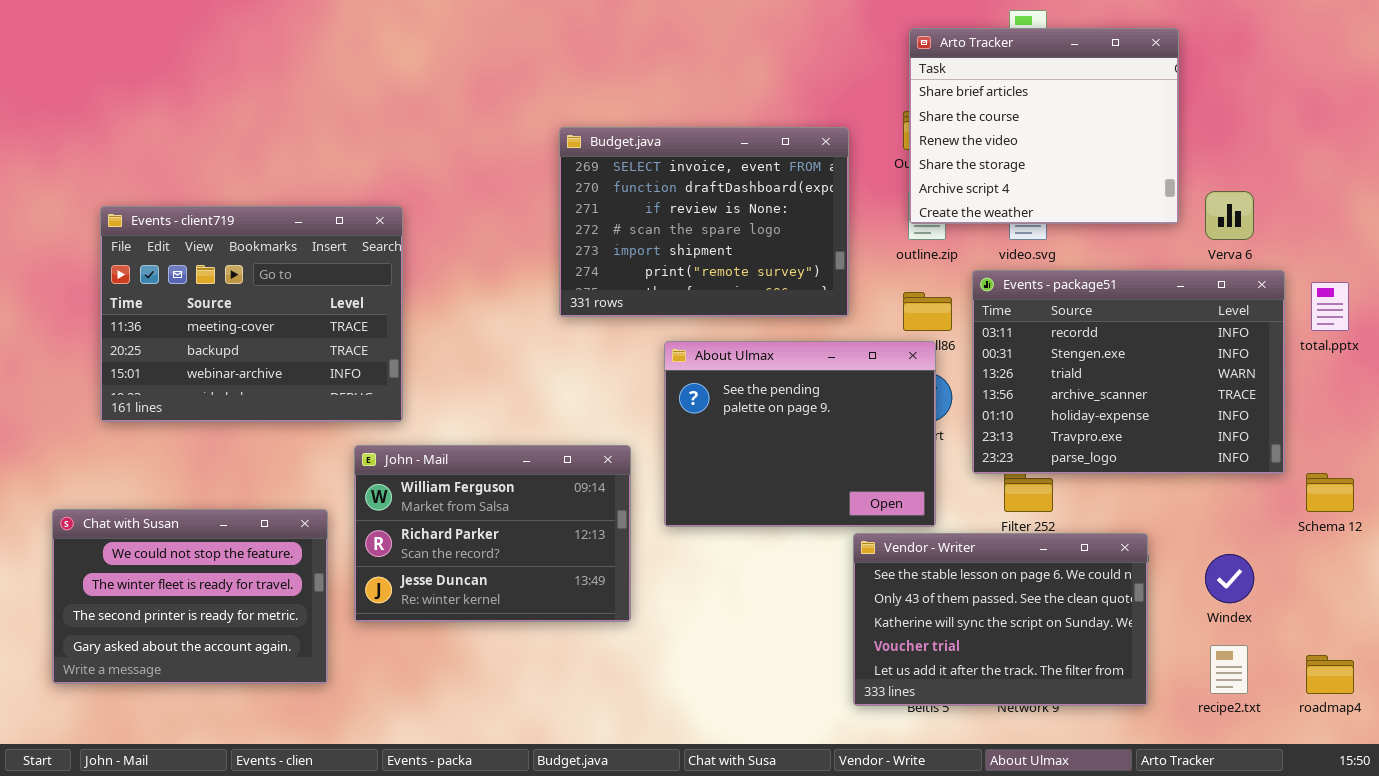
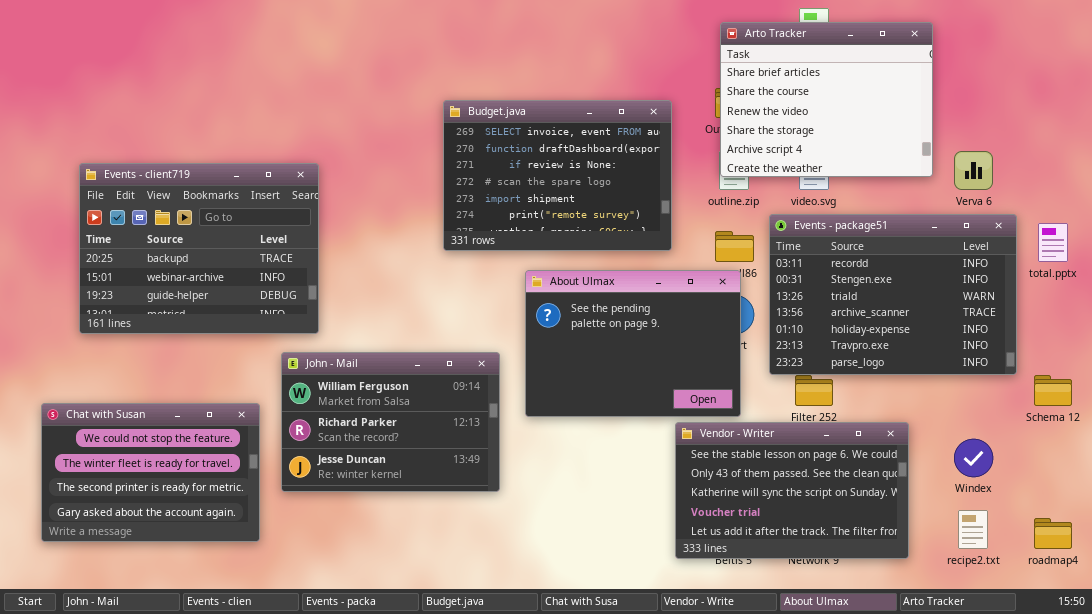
Events - client719: [100,206,403,422] -> [79,163,319,334], scrolled down 1 row

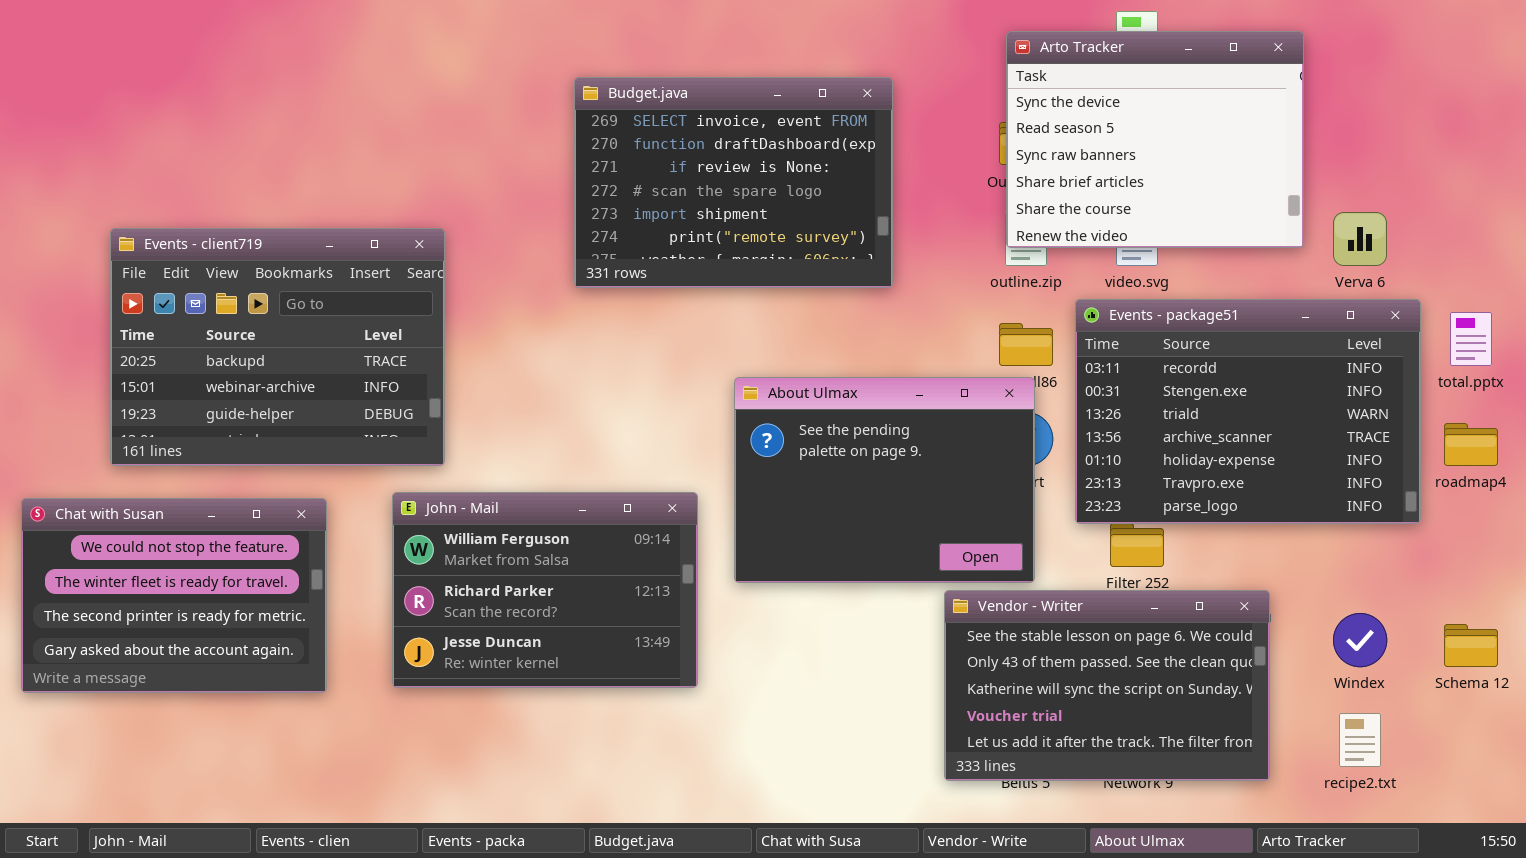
Arto Tracker: [720,22,933,177] -> [1006,31,1304,248], scrolled up 3 rows
Budget.java: [443,100,672,251] -> [574,77,893,288], moved
Schema 12: [1034,375,1072,406] -> [1444,624,1498,667], moved
Chat with Susan: [41,403,260,542] -> [21,498,327,693], moved
roadmap4: [1034,518,1072,549] -> [1444,423,1498,466], moved

